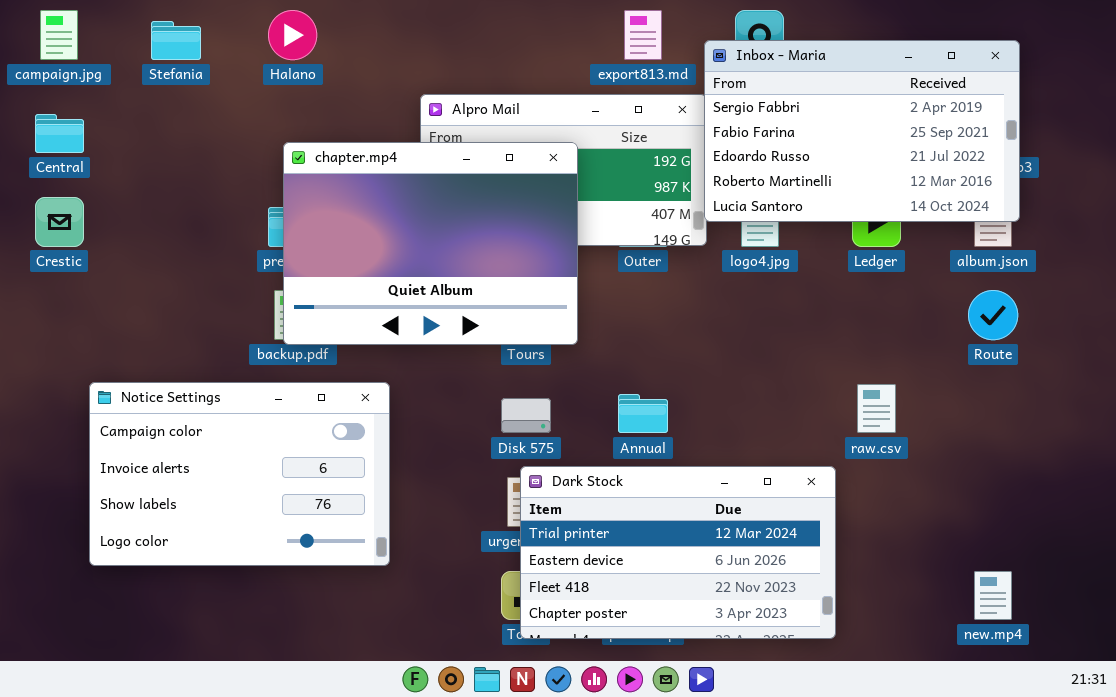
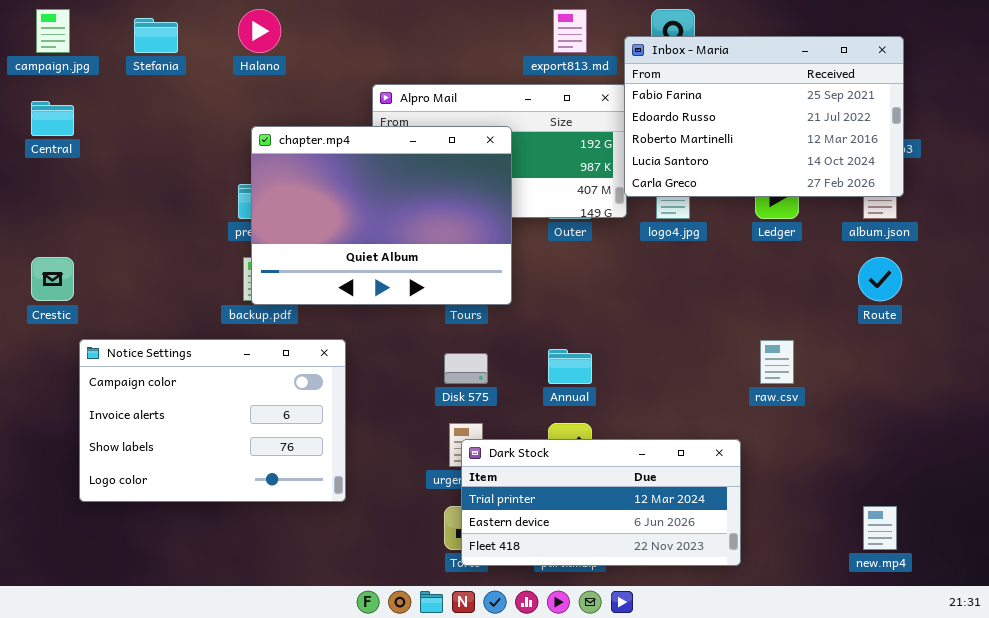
Inbox - Maria: [704,40,1020,222] -> [624,36,904,197], scrolled down 1 row
Crestic: [35,197,84,247] -> [31,257,74,301], moved
Dark Stock: [520,466,836,639] -> [461,439,741,566], resized

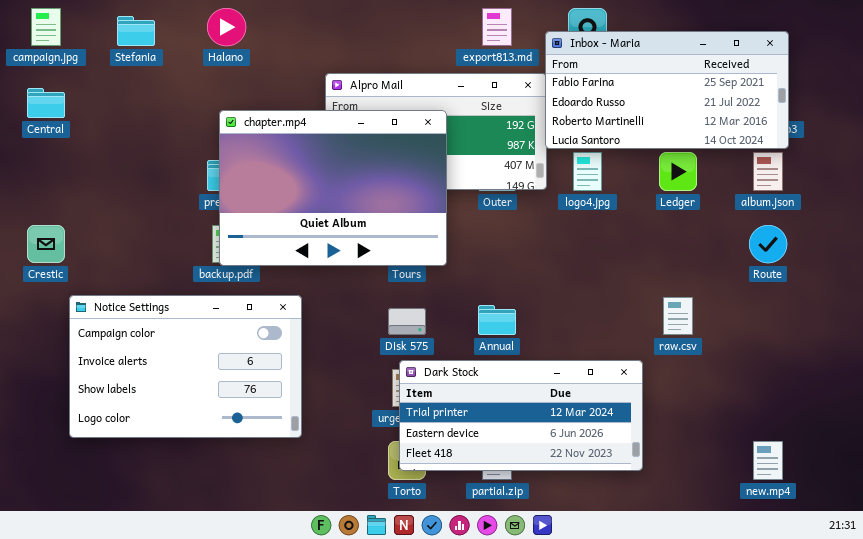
Inbox - Maria: [624,36,904,197] -> [545,31,789,149], resized
Dark Stock: [461,439,741,566] -> [399,360,643,471], moved

